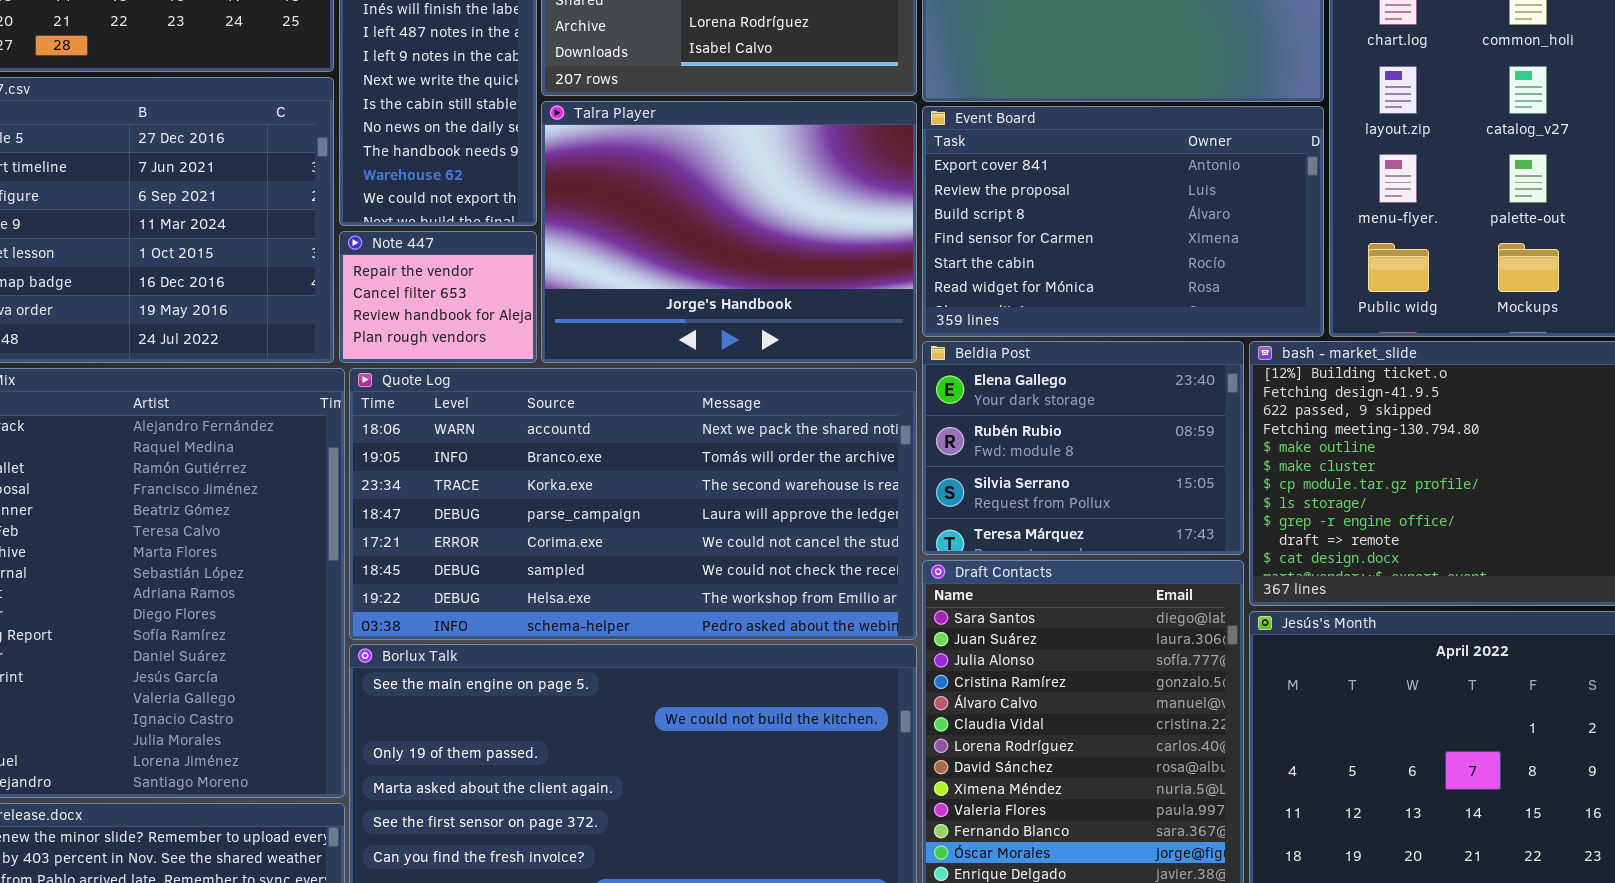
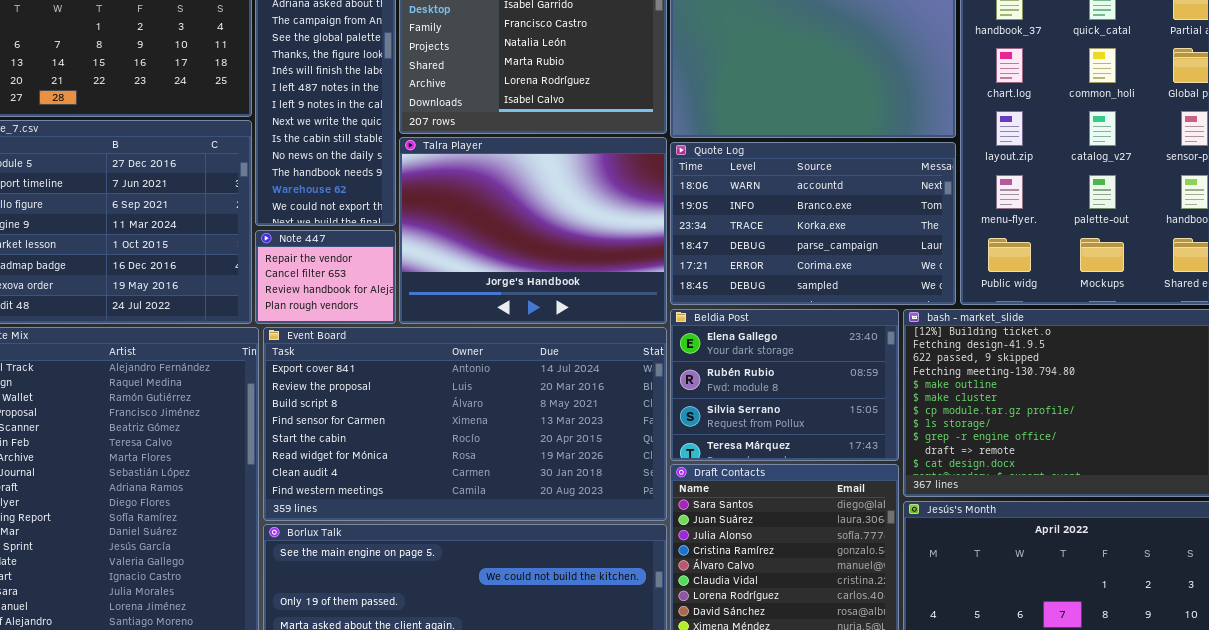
Event Board: [922,106,1324,337] -> [263,327,667,521], moved, resized
Quote Log: [349,368,917,640] -> [670,142,956,305], moved, resized

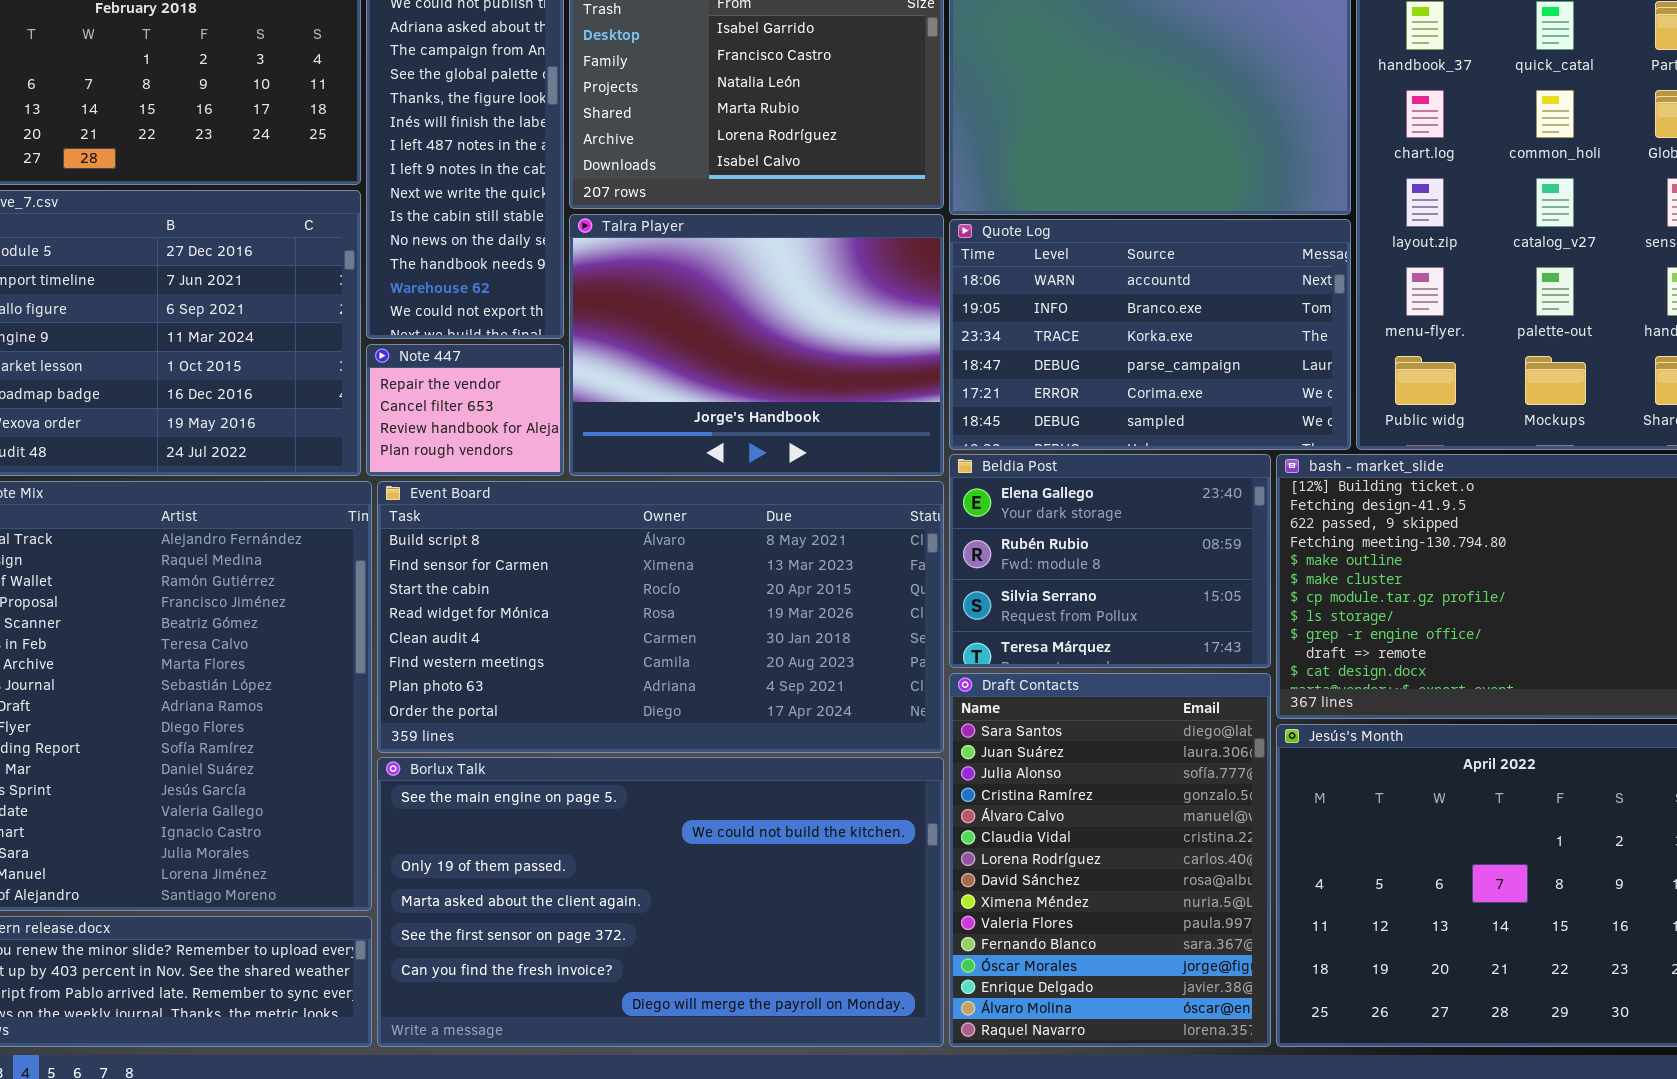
Event Board: [263,327,667,521] -> [377,481,944,753], scrolled down 2 rows

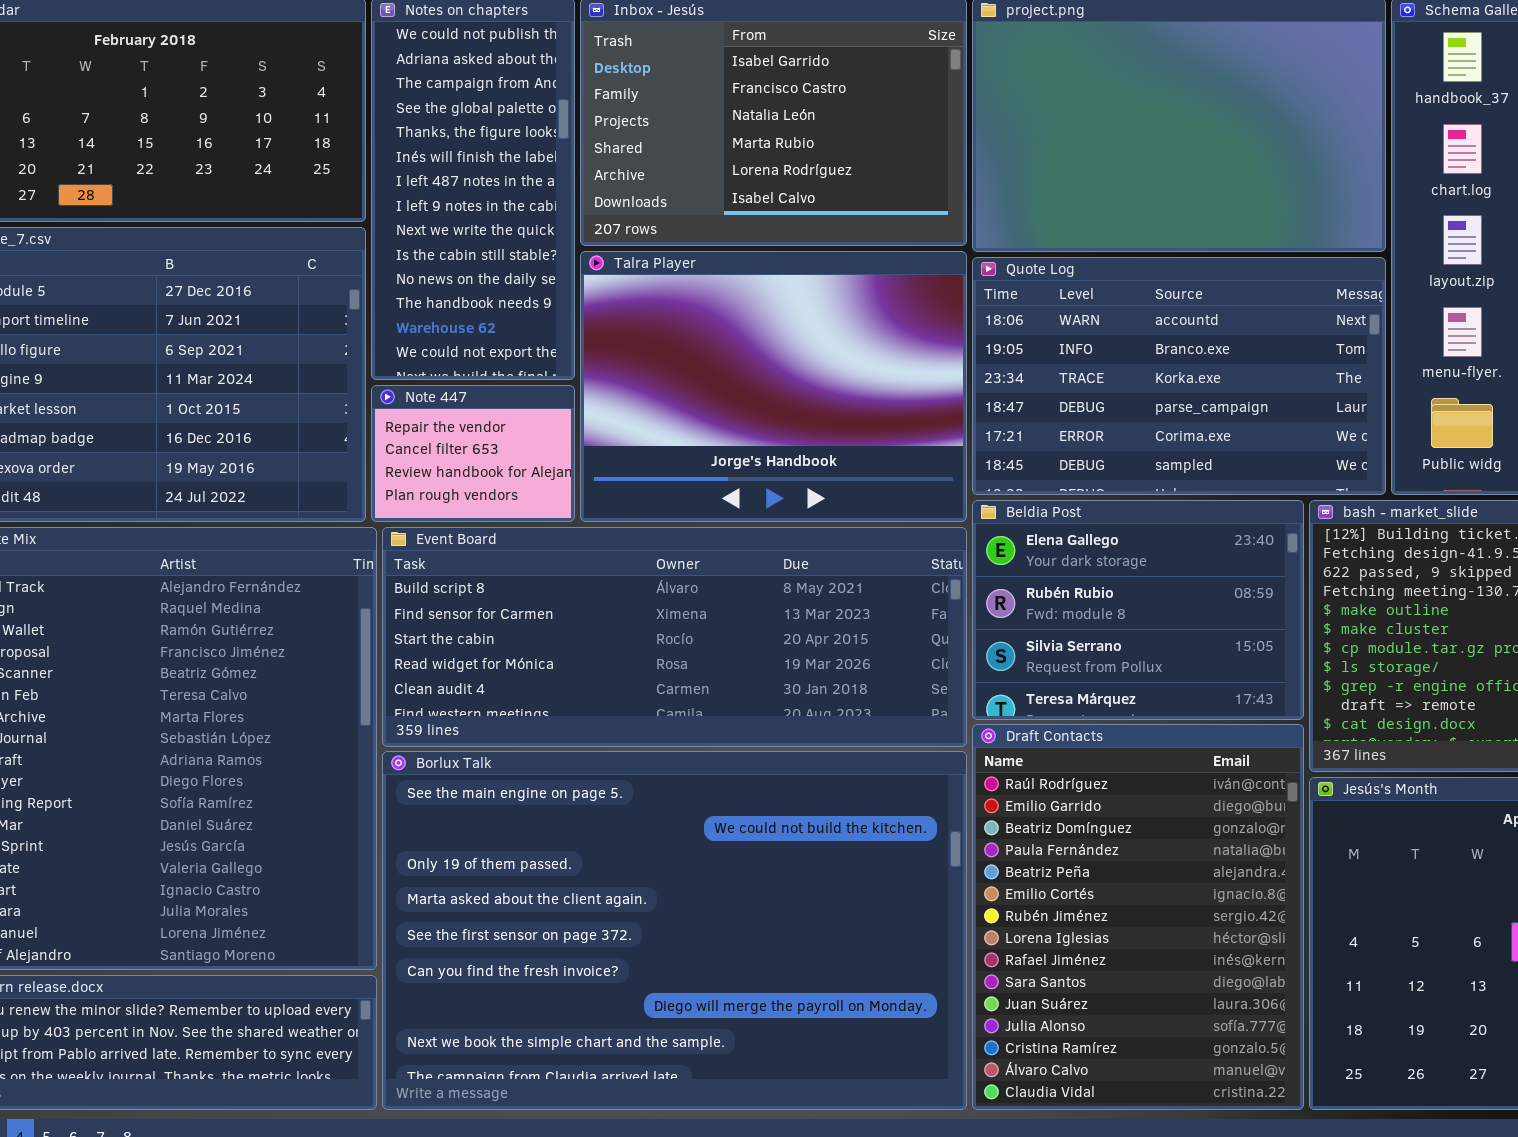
Event Board: [377,481,944,753] -> [382,527,967,747], resized
Draft Contacts: [949,673,1271,1047] -> [972,724,1304,1110], scrolled up 9 rows
Borlux Talk: [377,757,944,1047] -> [382,751,967,1110], resized

